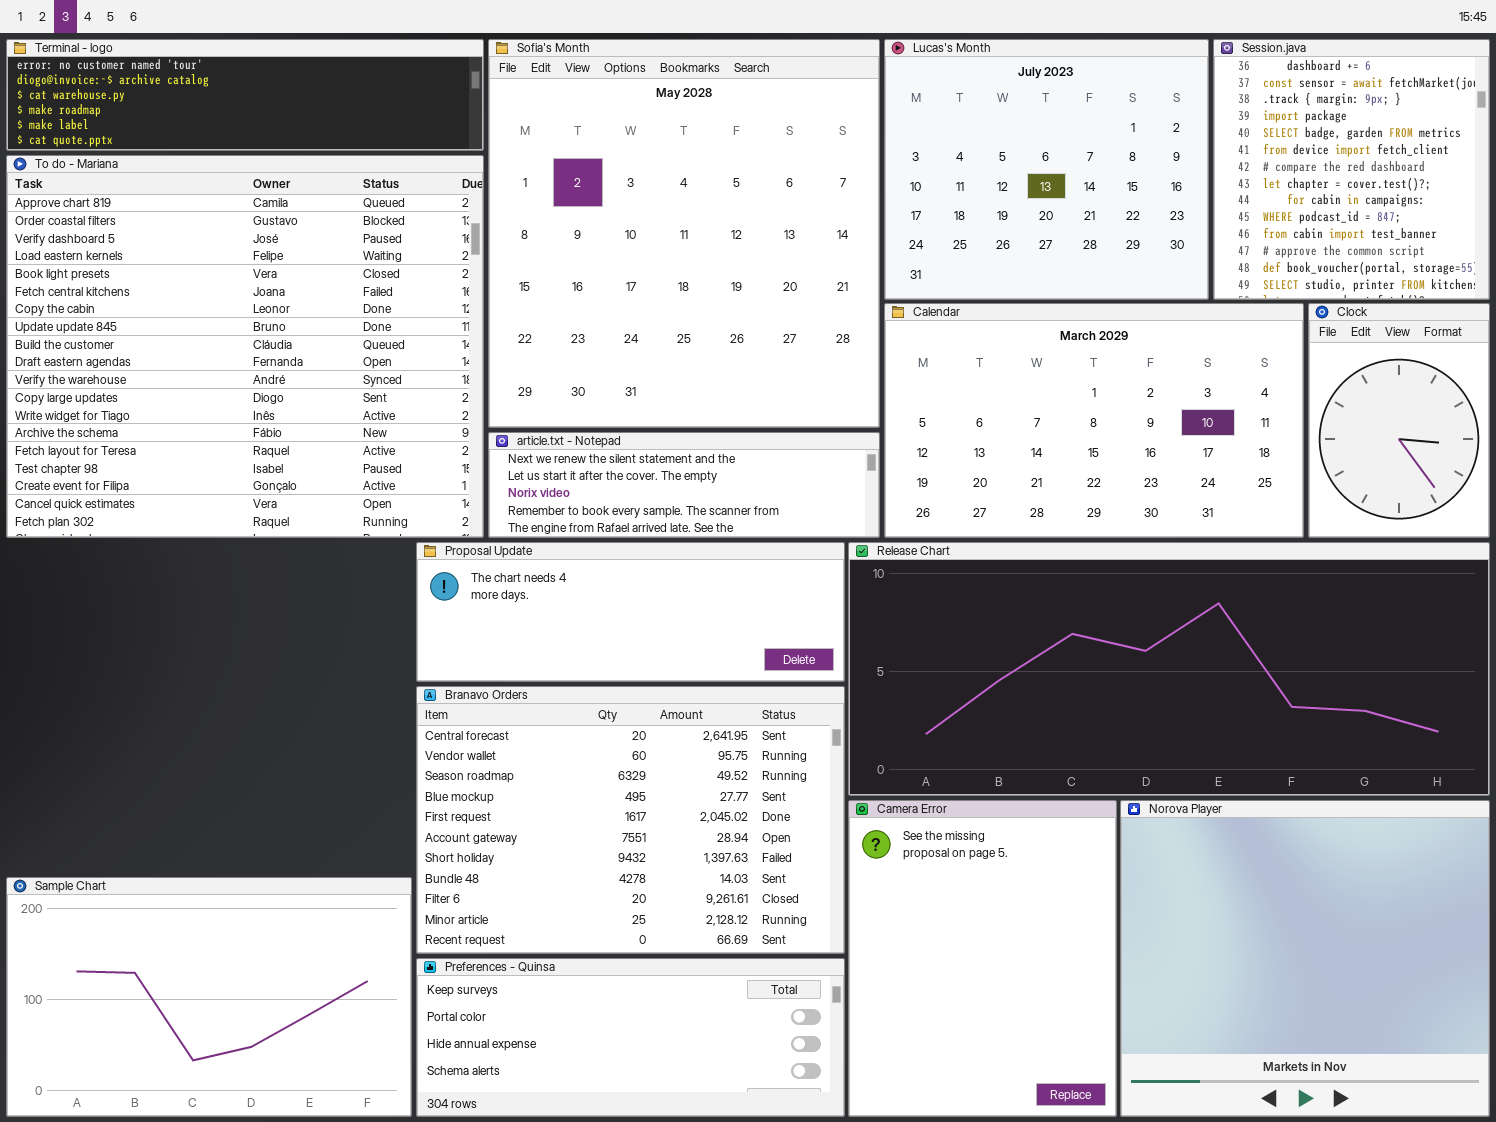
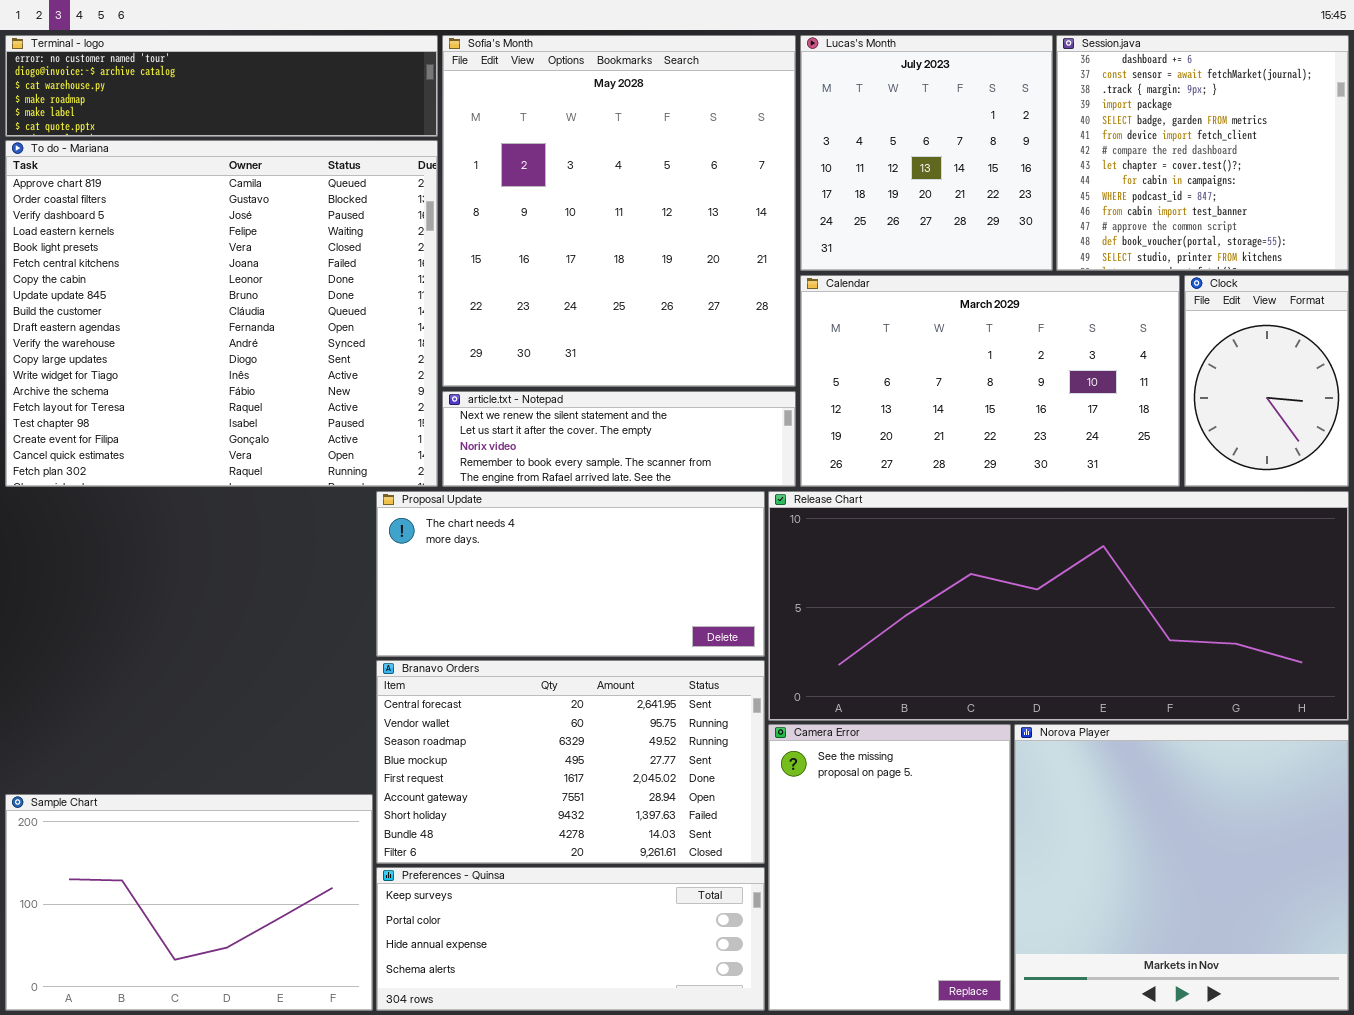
Lucas's Month: [884,39,1209,300] -> [800,35,1053,271], resized
Session.java: [1213,39,1490,300] -> [1056,35,1349,271], resized
Proposal Update: [416,542,845,682] -> [376,491,765,657], resized
Branavo Orders: [416,686,845,954] -> [376,660,765,864], resized

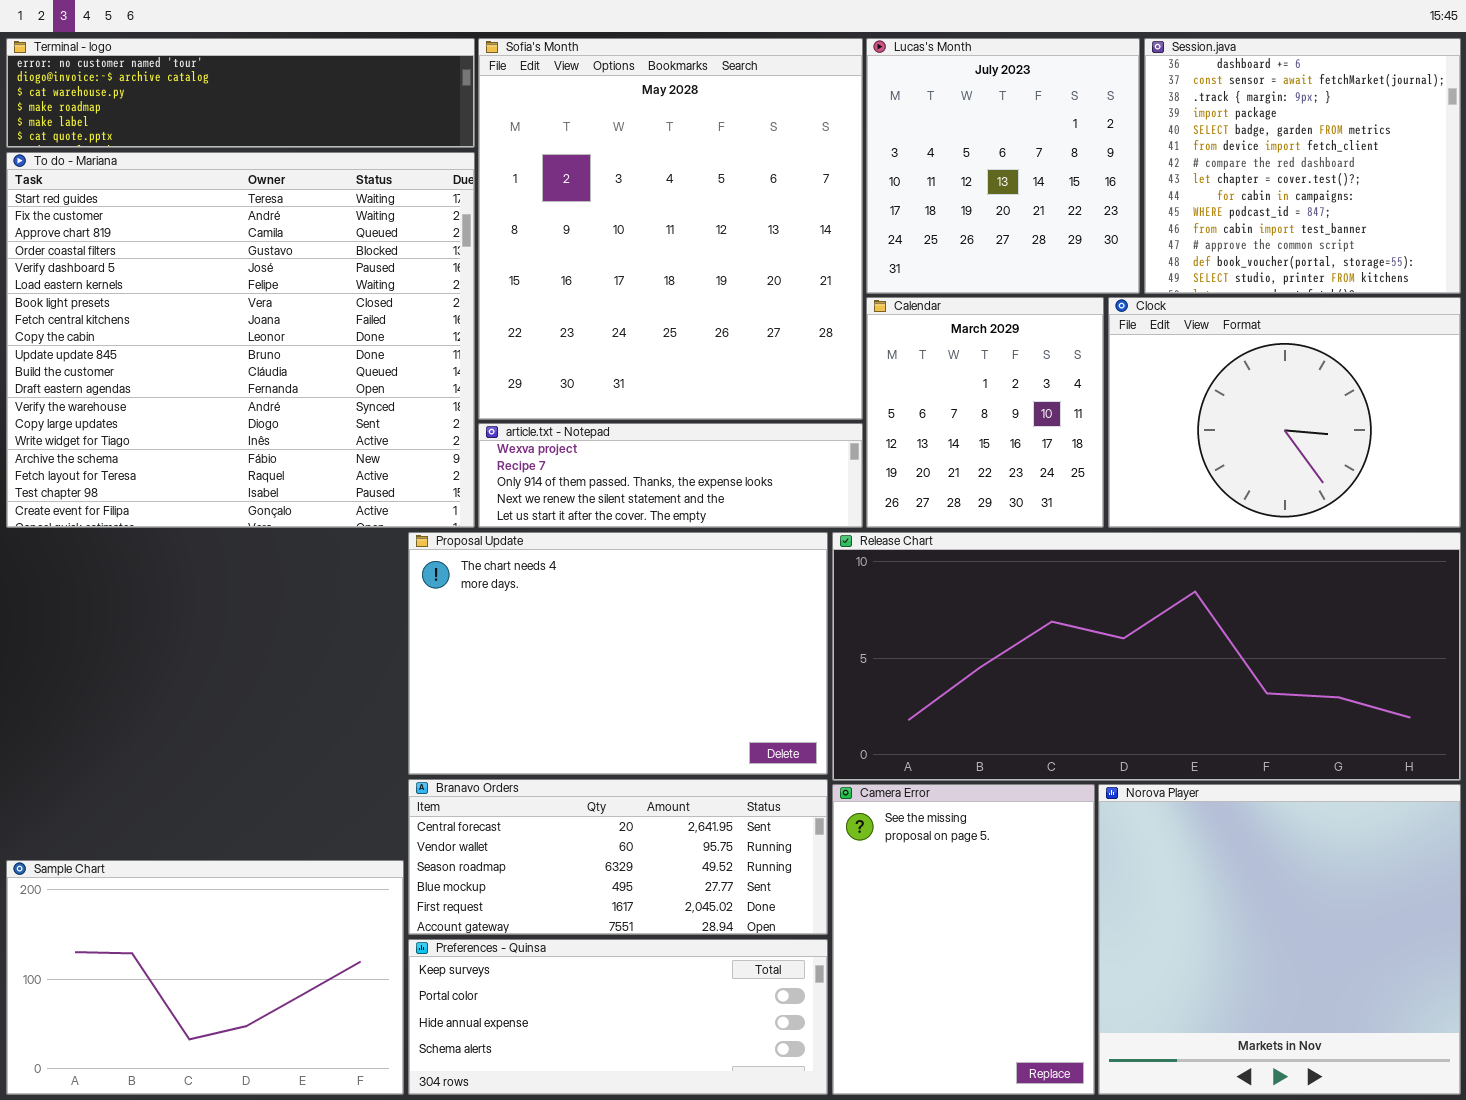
To do - Mariana: [5,140,438,487] -> [6,152,475,528], scrolled up 2 rows
Calendar: [800,275,1180,487] -> [866,297,1104,528], resized
Clock: [1184,275,1349,487] -> [1108,297,1461,528], resized
article.txt - Notepad: [442,391,796,487] -> [478,423,863,528], scrolled up 3 rows
Proposal Update: [376,491,765,657] -> [408,532,828,775], resized
Branavo Orders: [376,660,765,864] -> [408,779,828,935], resized

